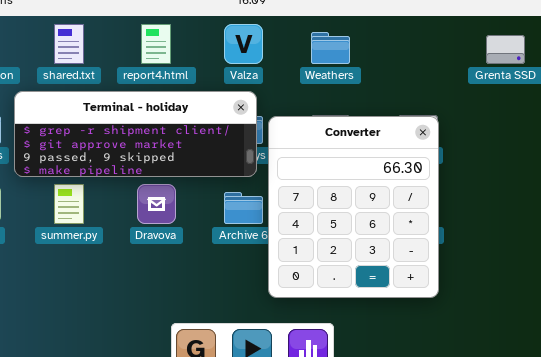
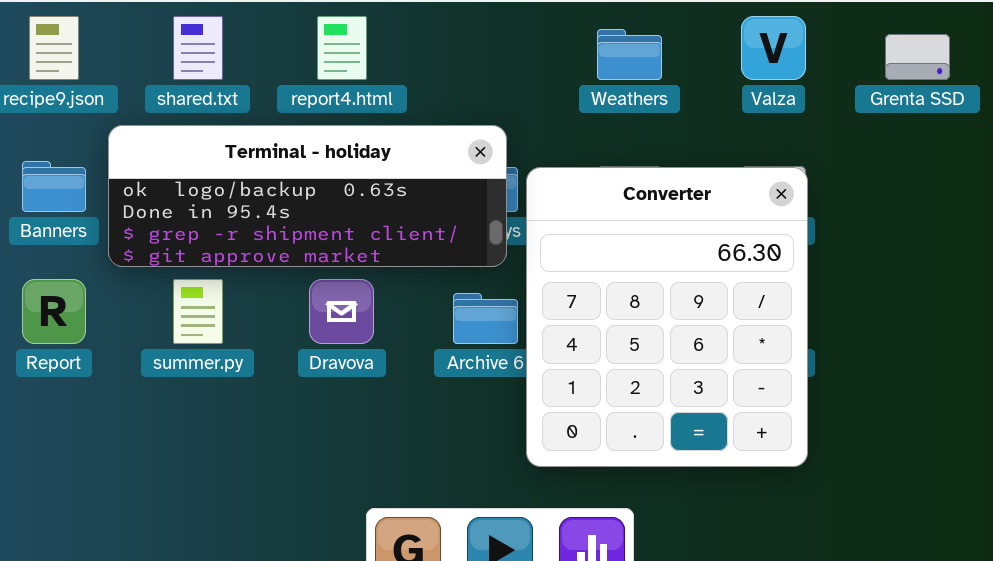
Valza: [224,24,263,64] -> [741,16,806,80], moved
Terminal - holiday: [14,91,257,177] -> [108,125,507,267], scrolled up 2 rows

